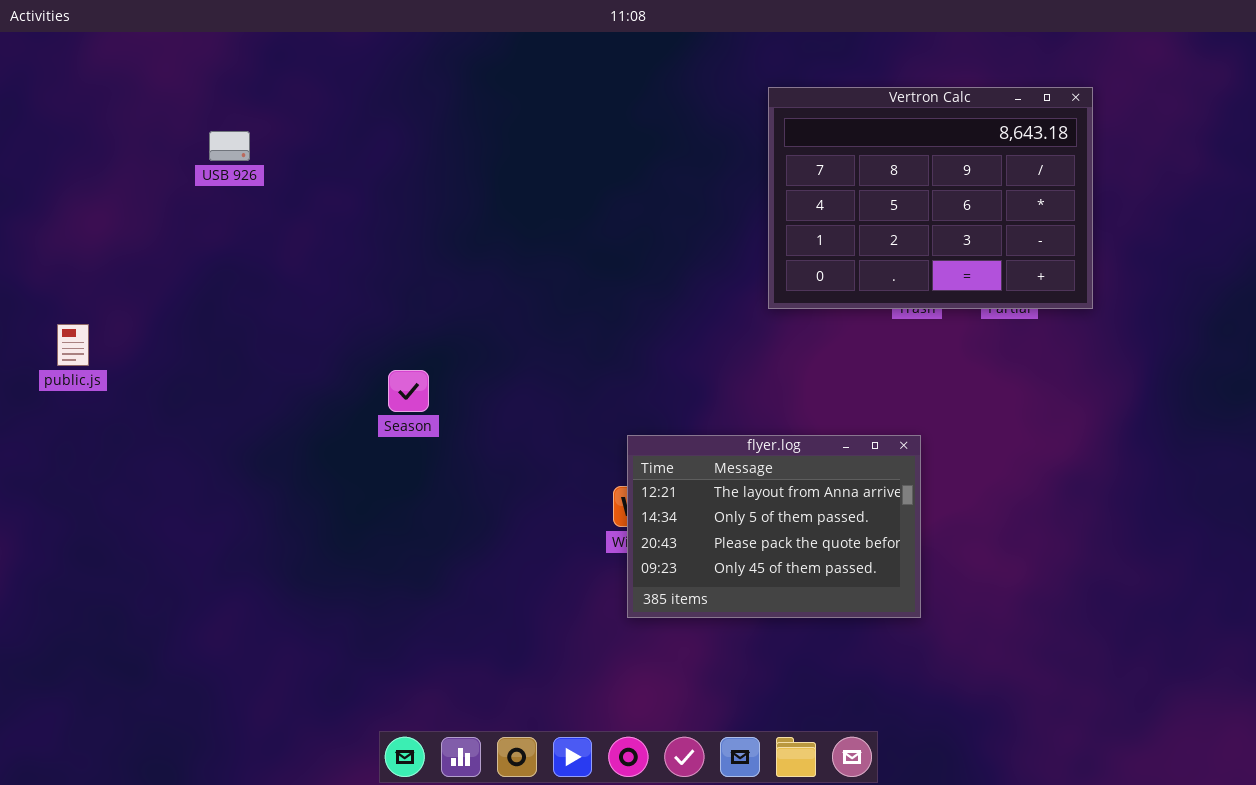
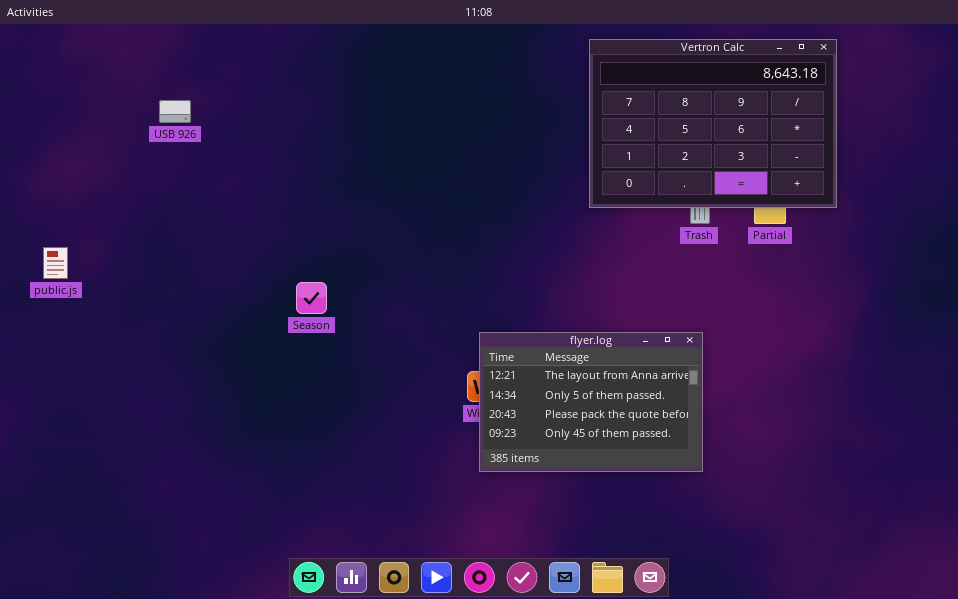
Vertron Calc: [768,87,1093,309] -> [589,39,837,208], moved

